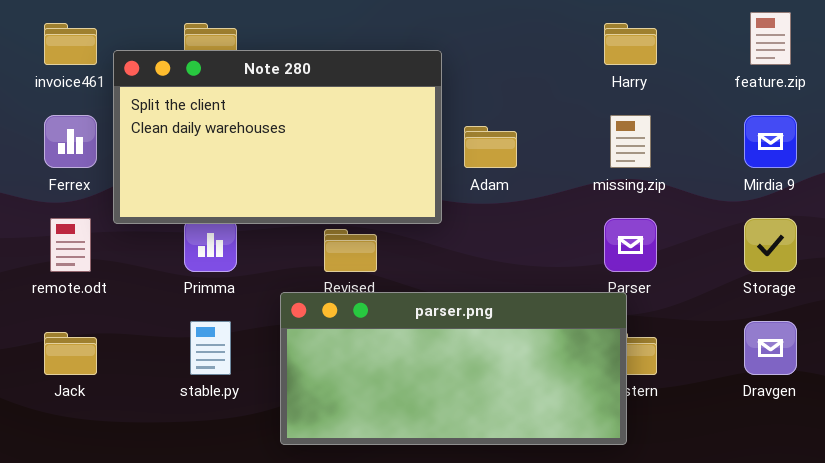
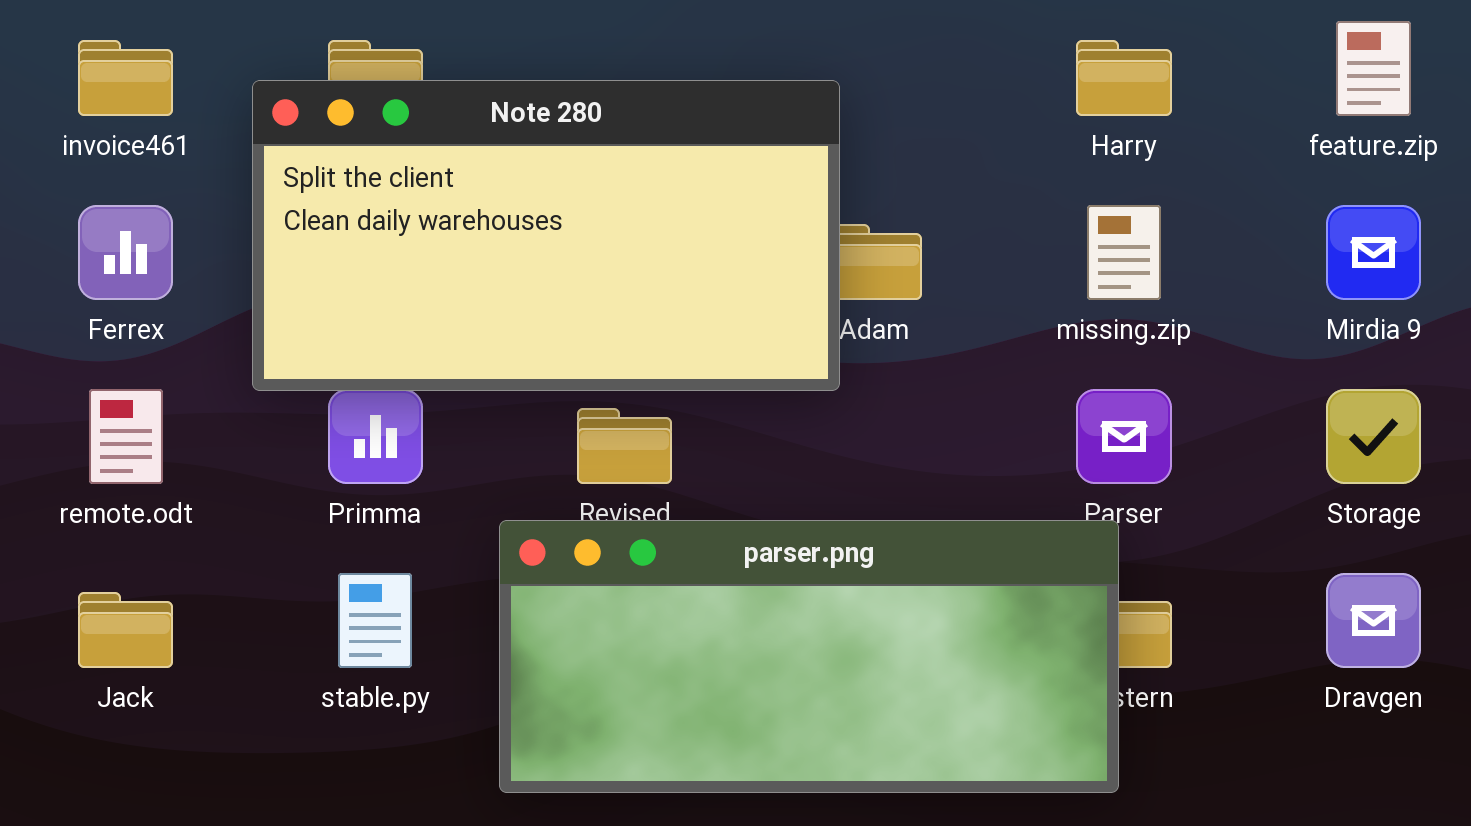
Note 280: [113,50,442,224] -> [252,80,840,391], moved

